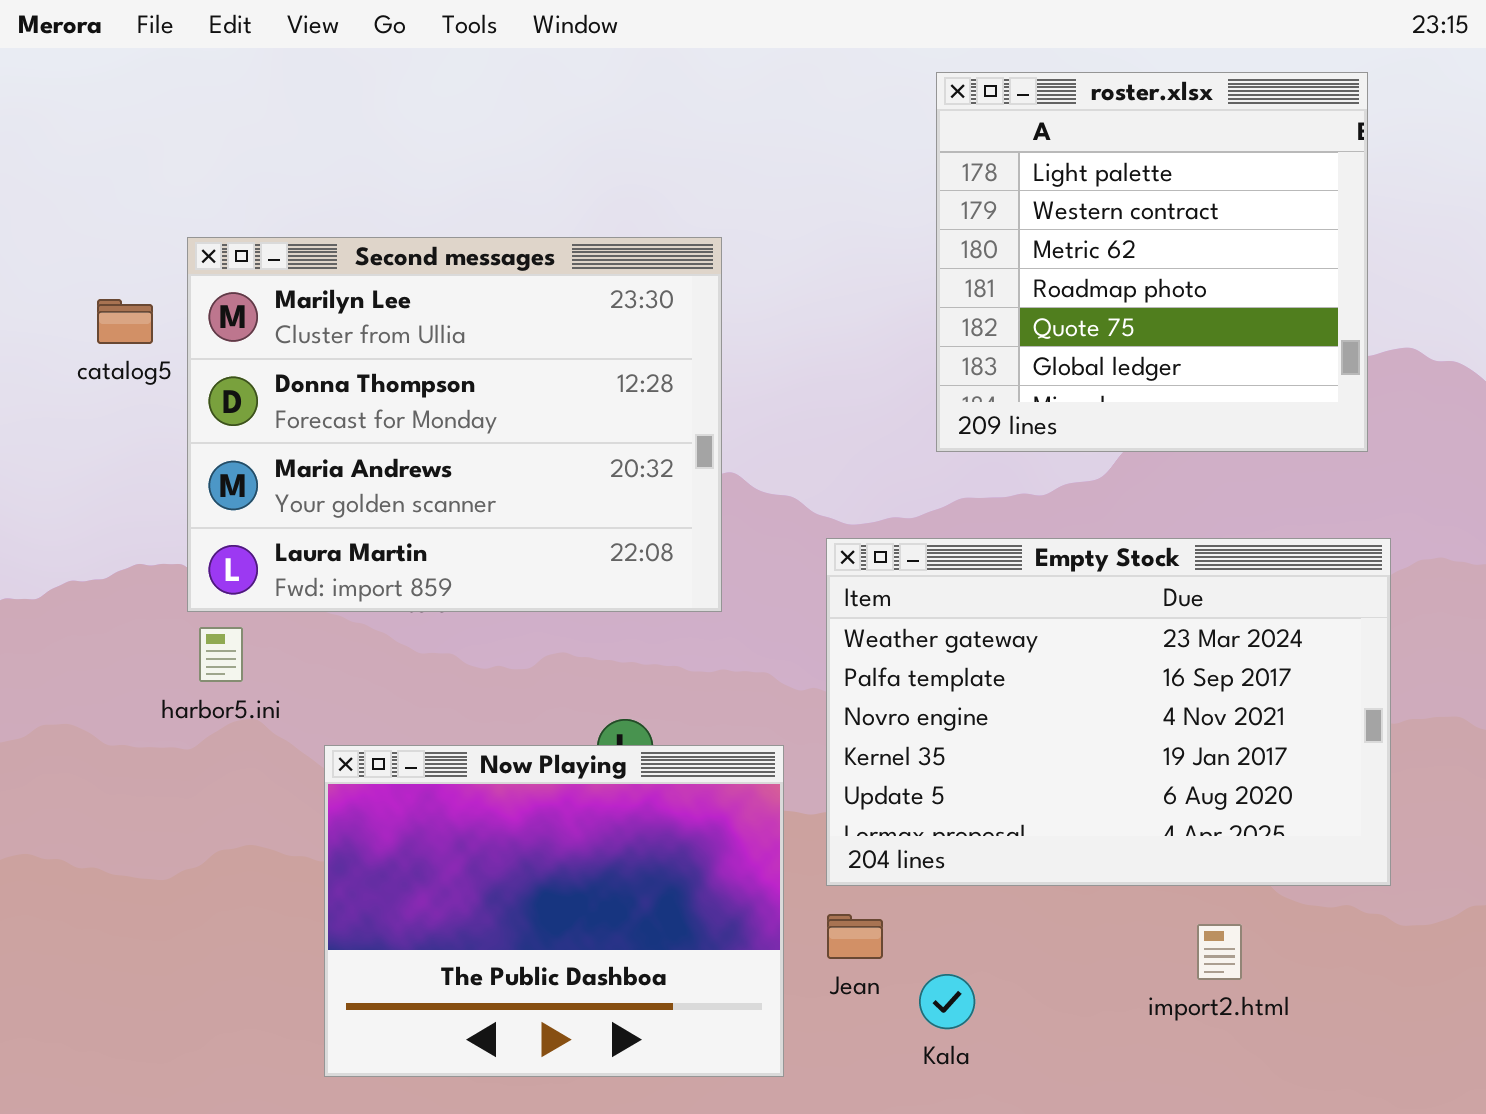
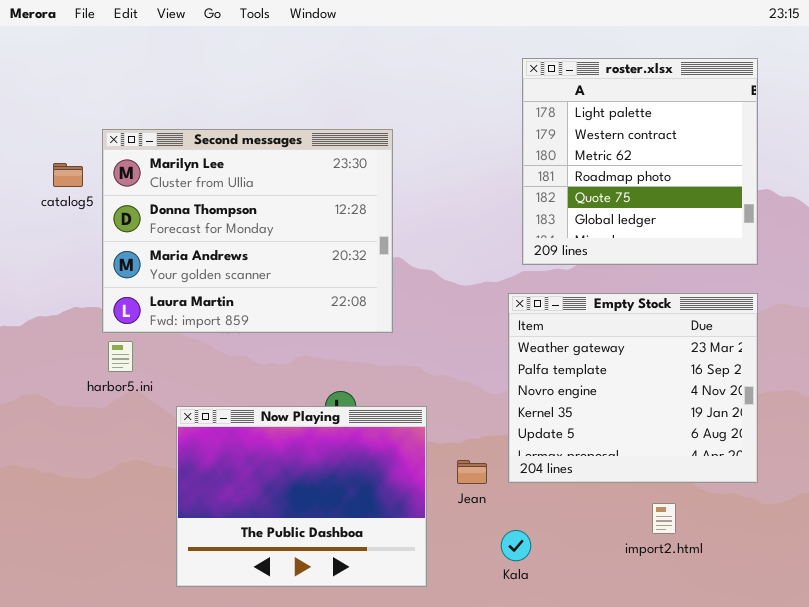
roster.xlsx: [936,72,1368,452] -> [522,58,758,265], moved
Empty Stock: [826,538,1391,886] -> [508,293,758,483], resized
Jean: [827,914,883,959] -> [457,460,487,484], moved

